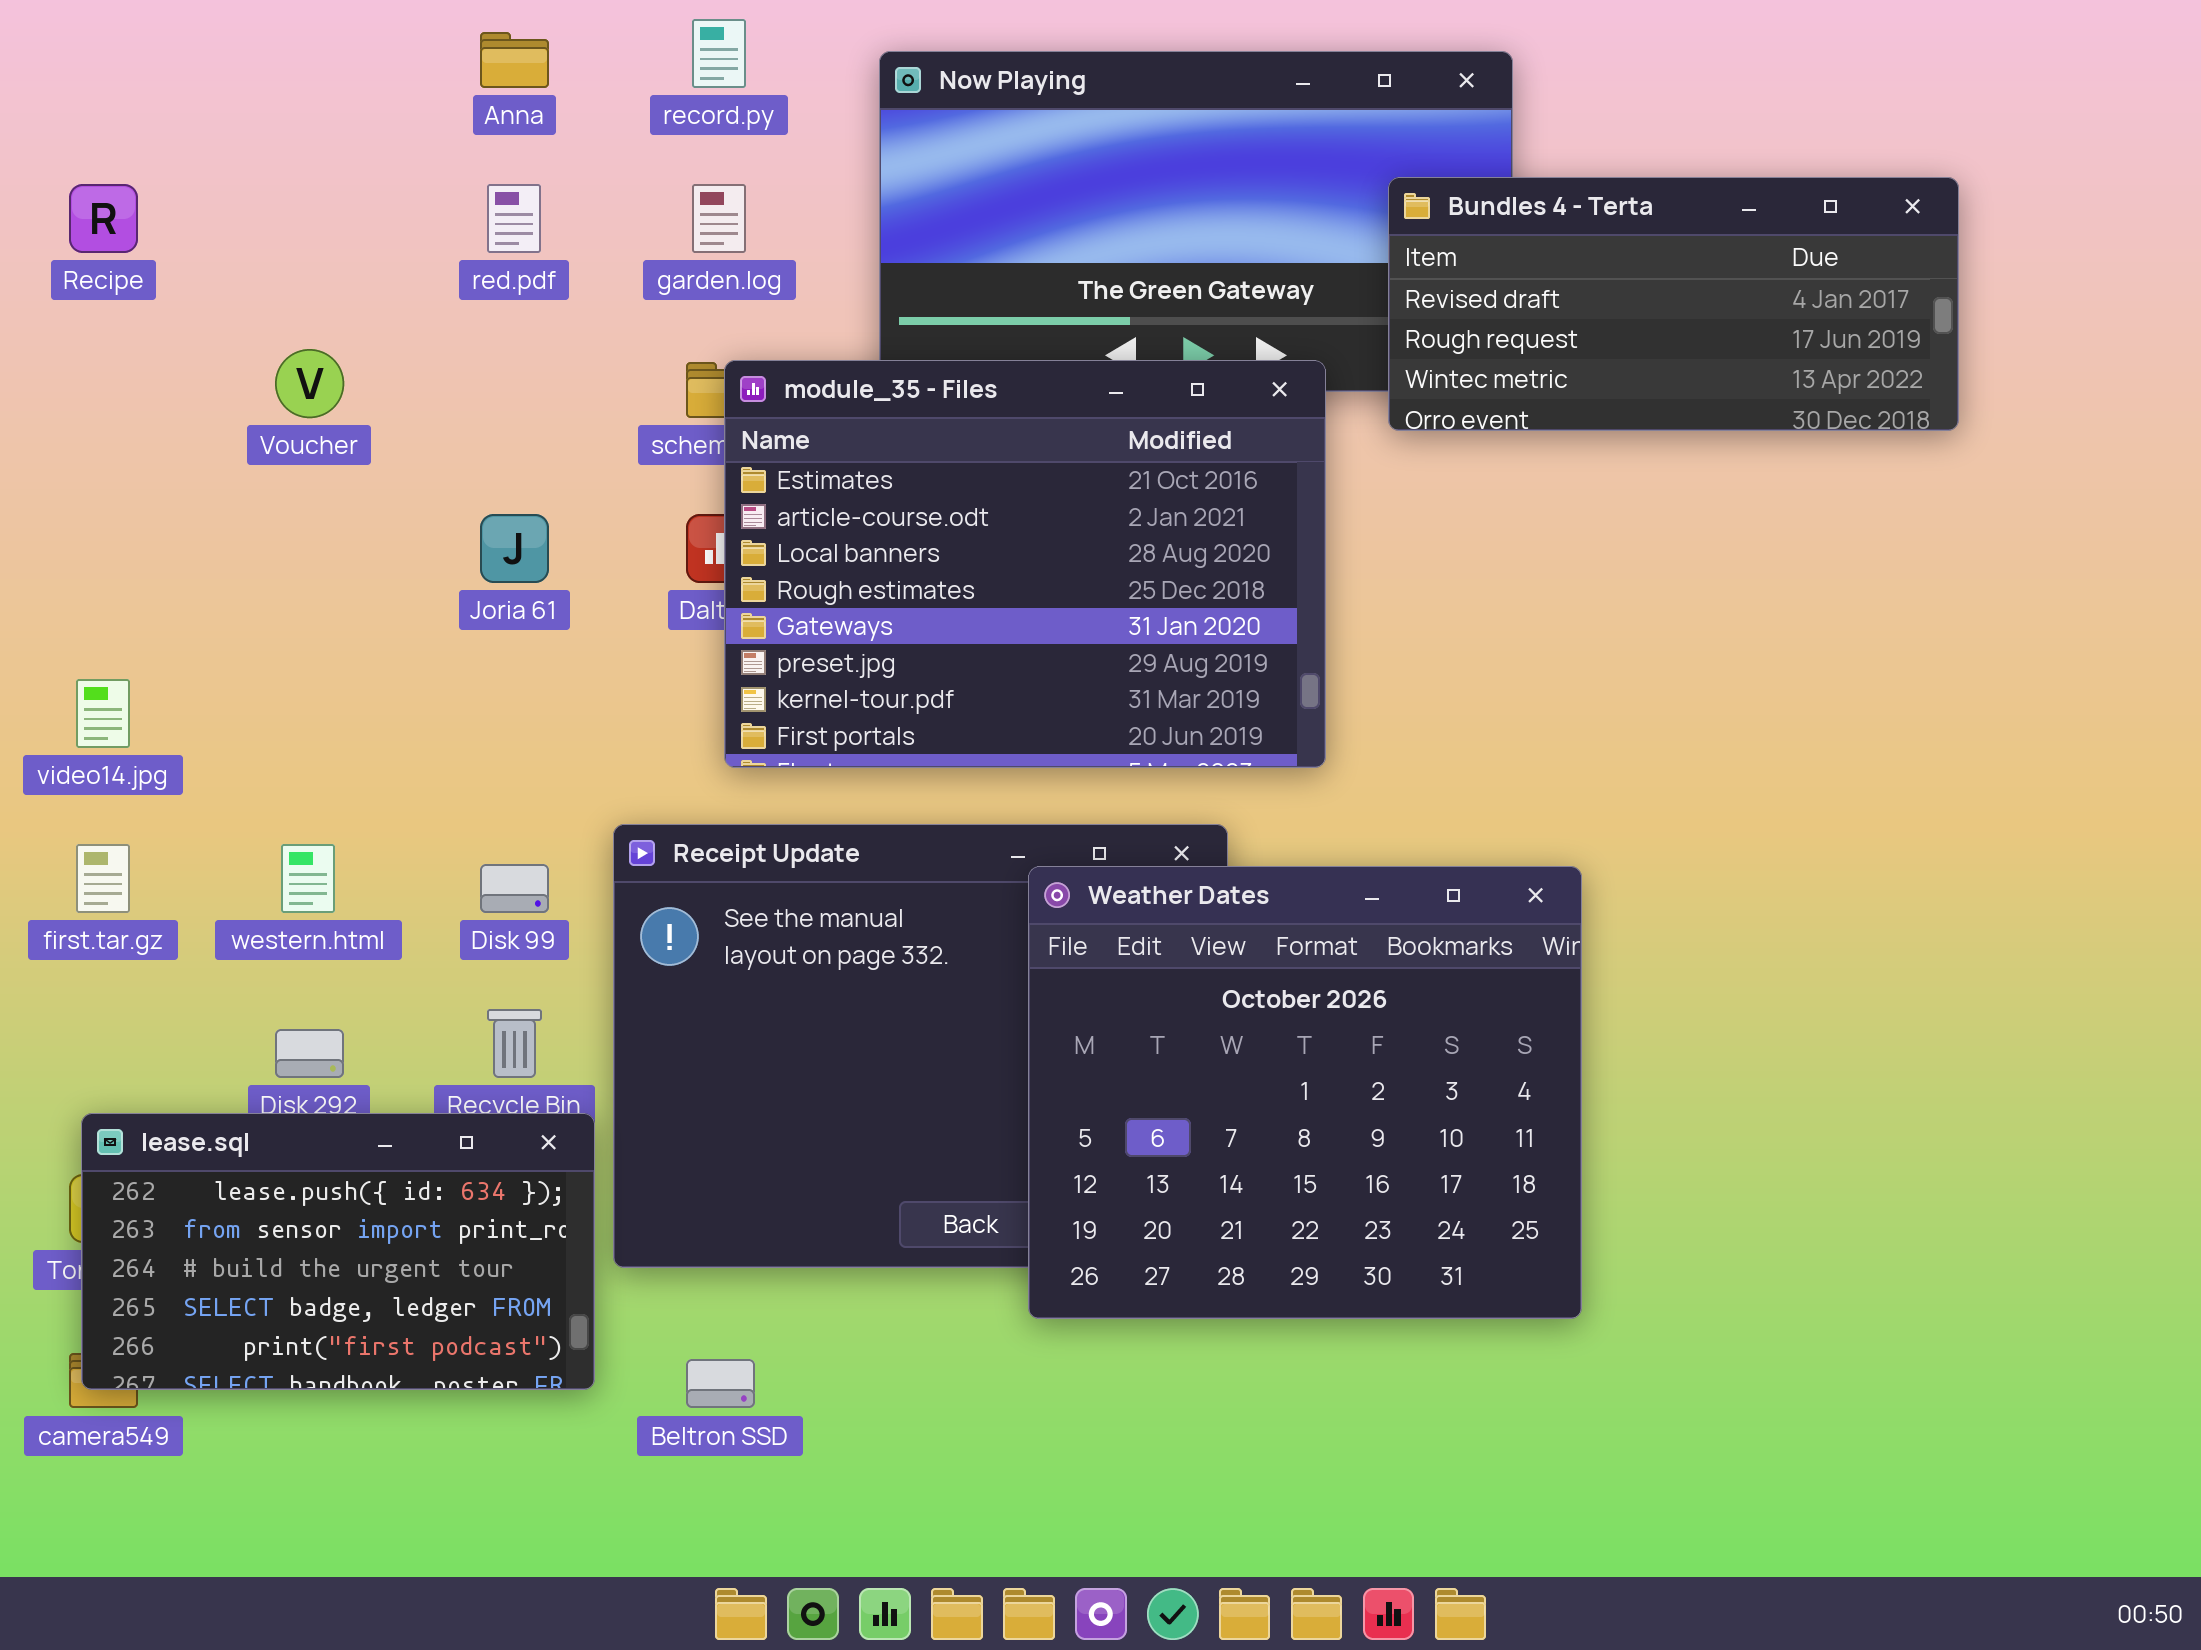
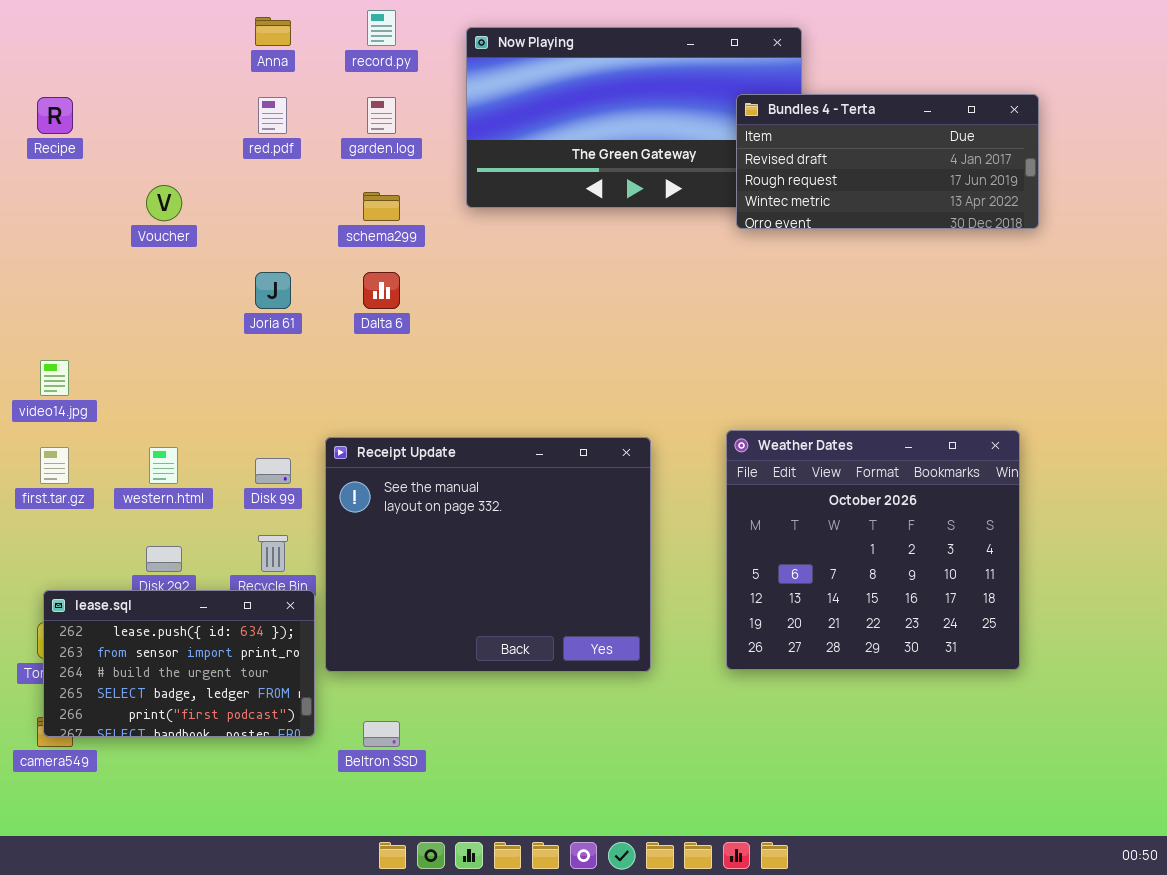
module_35 - Files: [724,360,1326,768] -> none, closed
Weather Dates: [1028,866,1582,1319] -> [726,430,1020,670], moved

